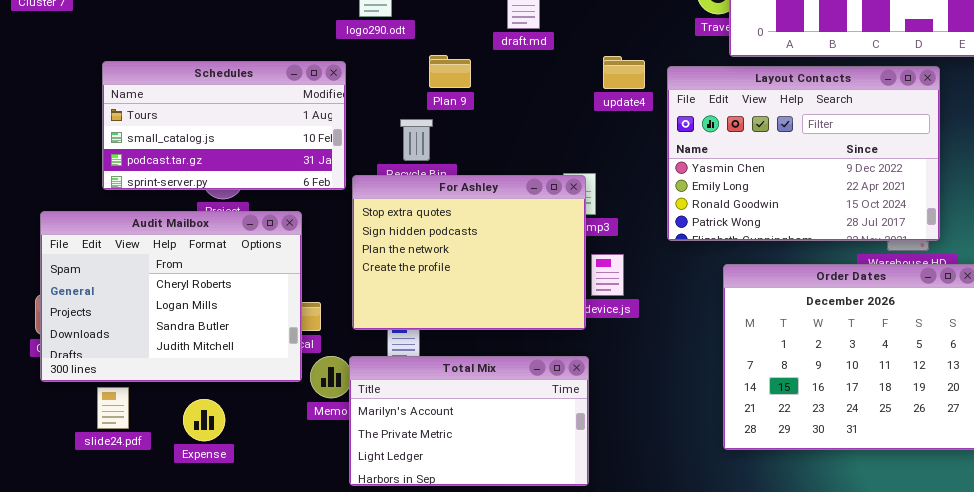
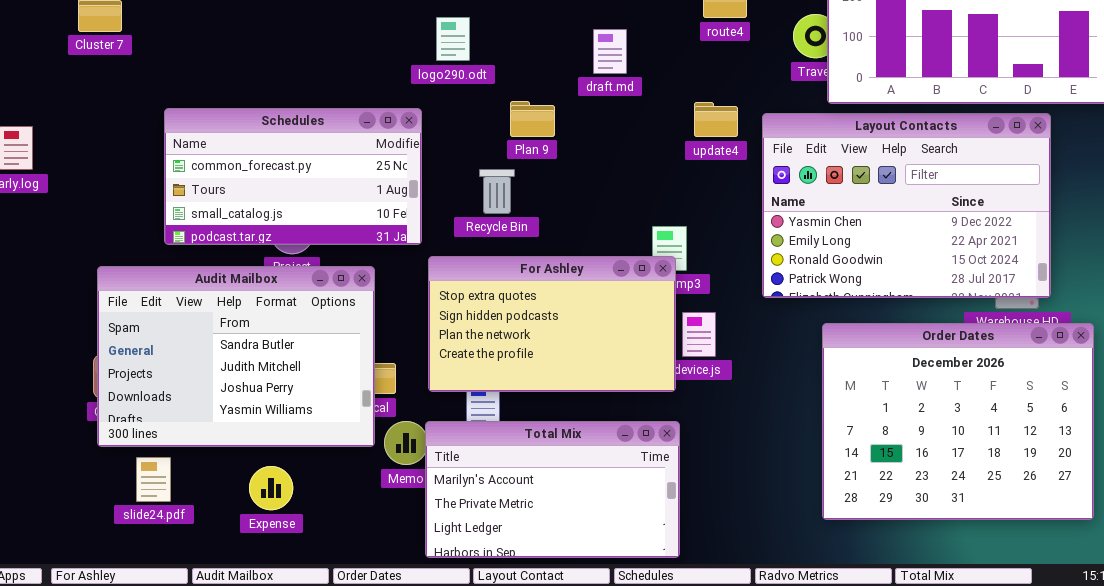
Schedules: [102,61,346,190] -> [164,108,422,245], scrolled up 1 row
For Ashley: [352,175,586,330] -> [428,256,676,392], resized
Audit Mailbox: [40,211,302,382] -> [97,266,375,447], scrolled down 2 rows
slide24.pdf: [97,387,129,429] -> [136,457,171,502], moved

